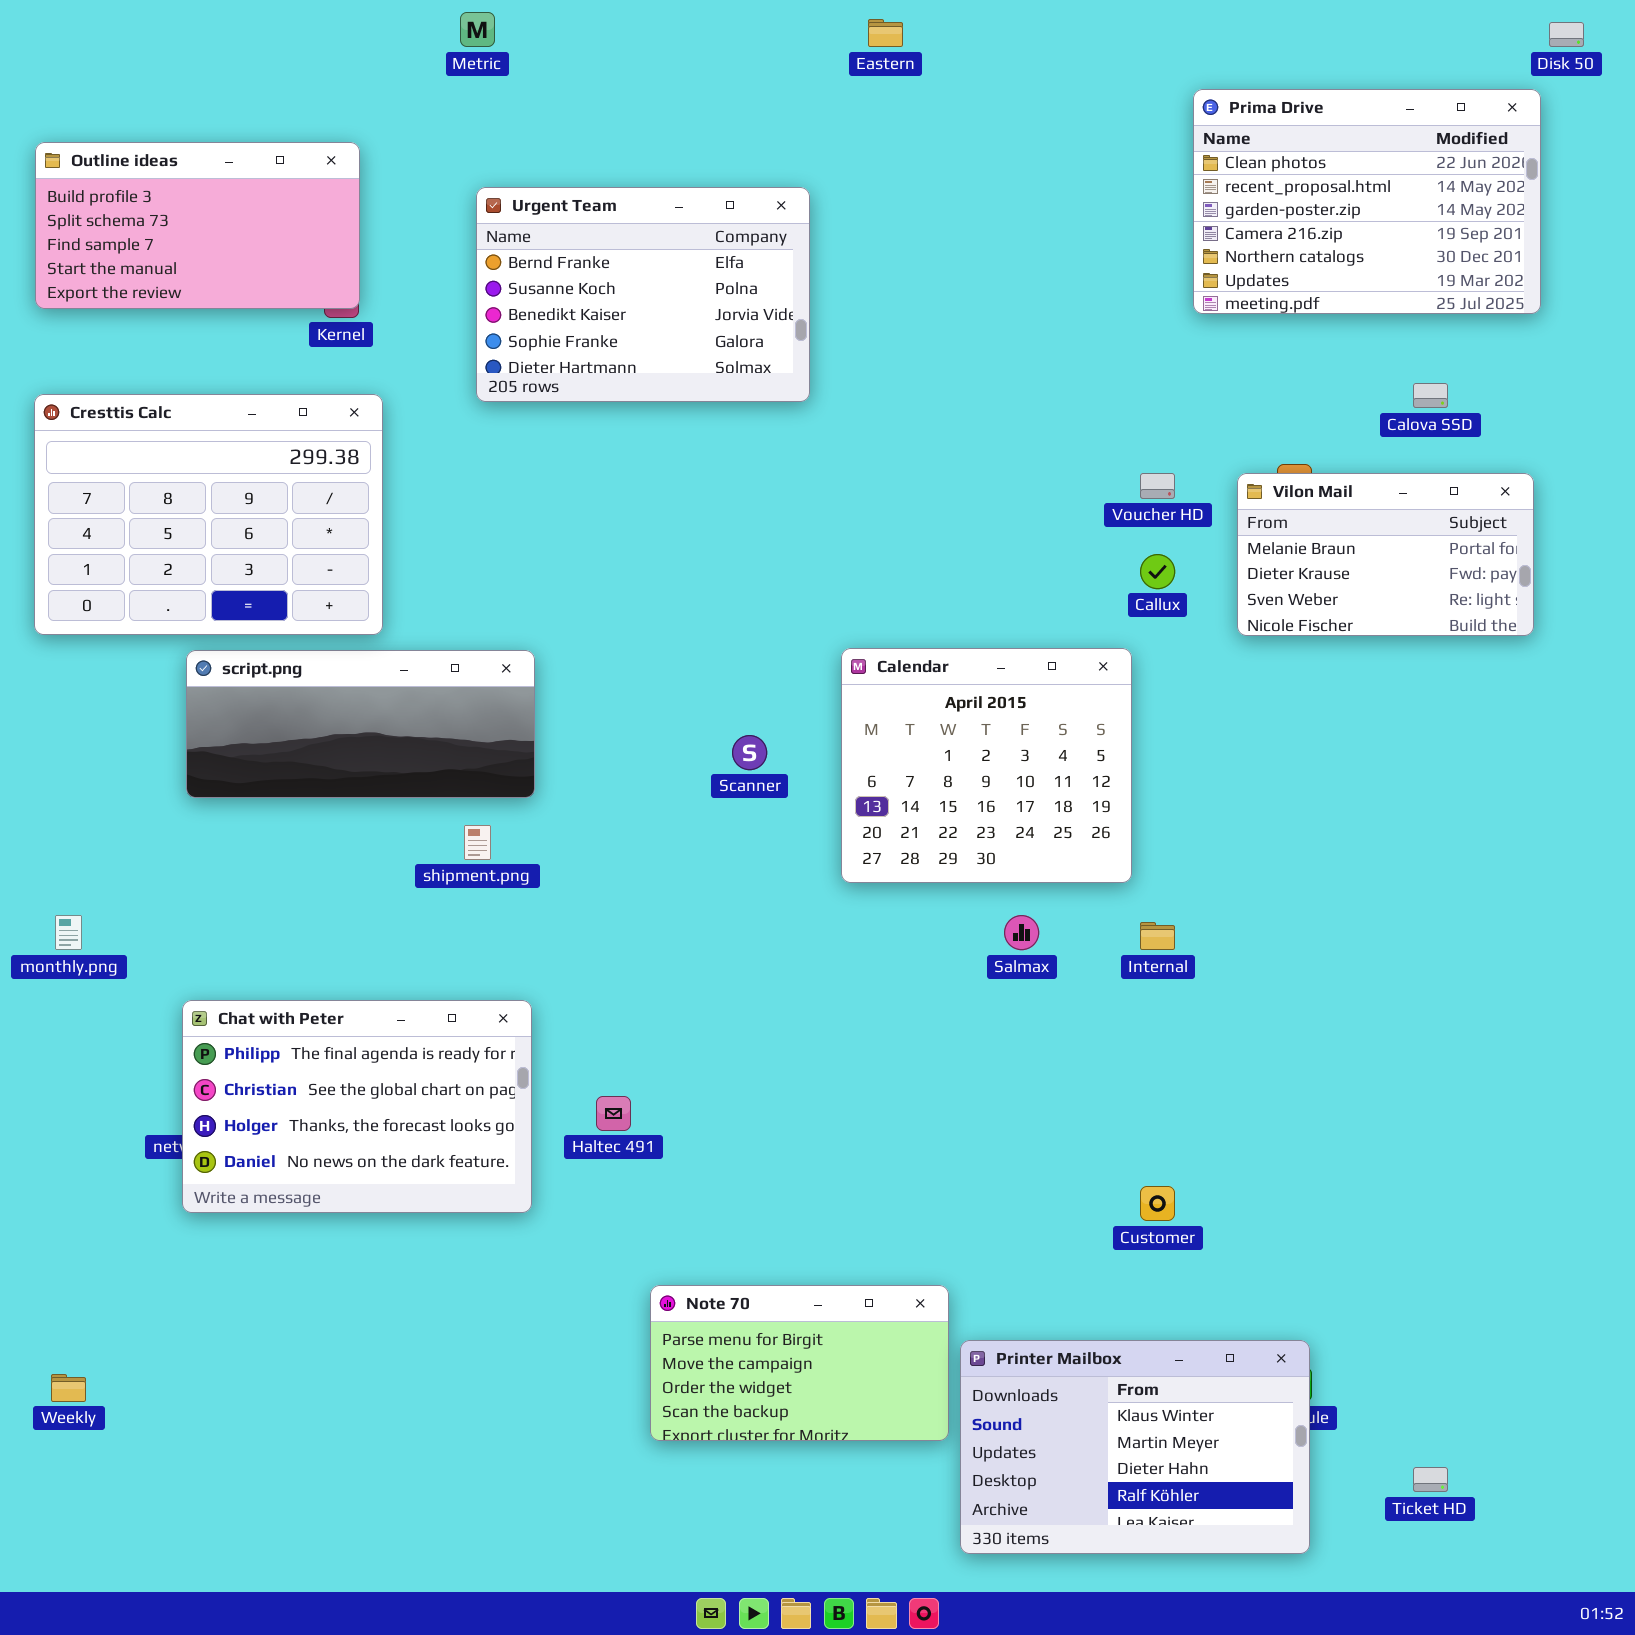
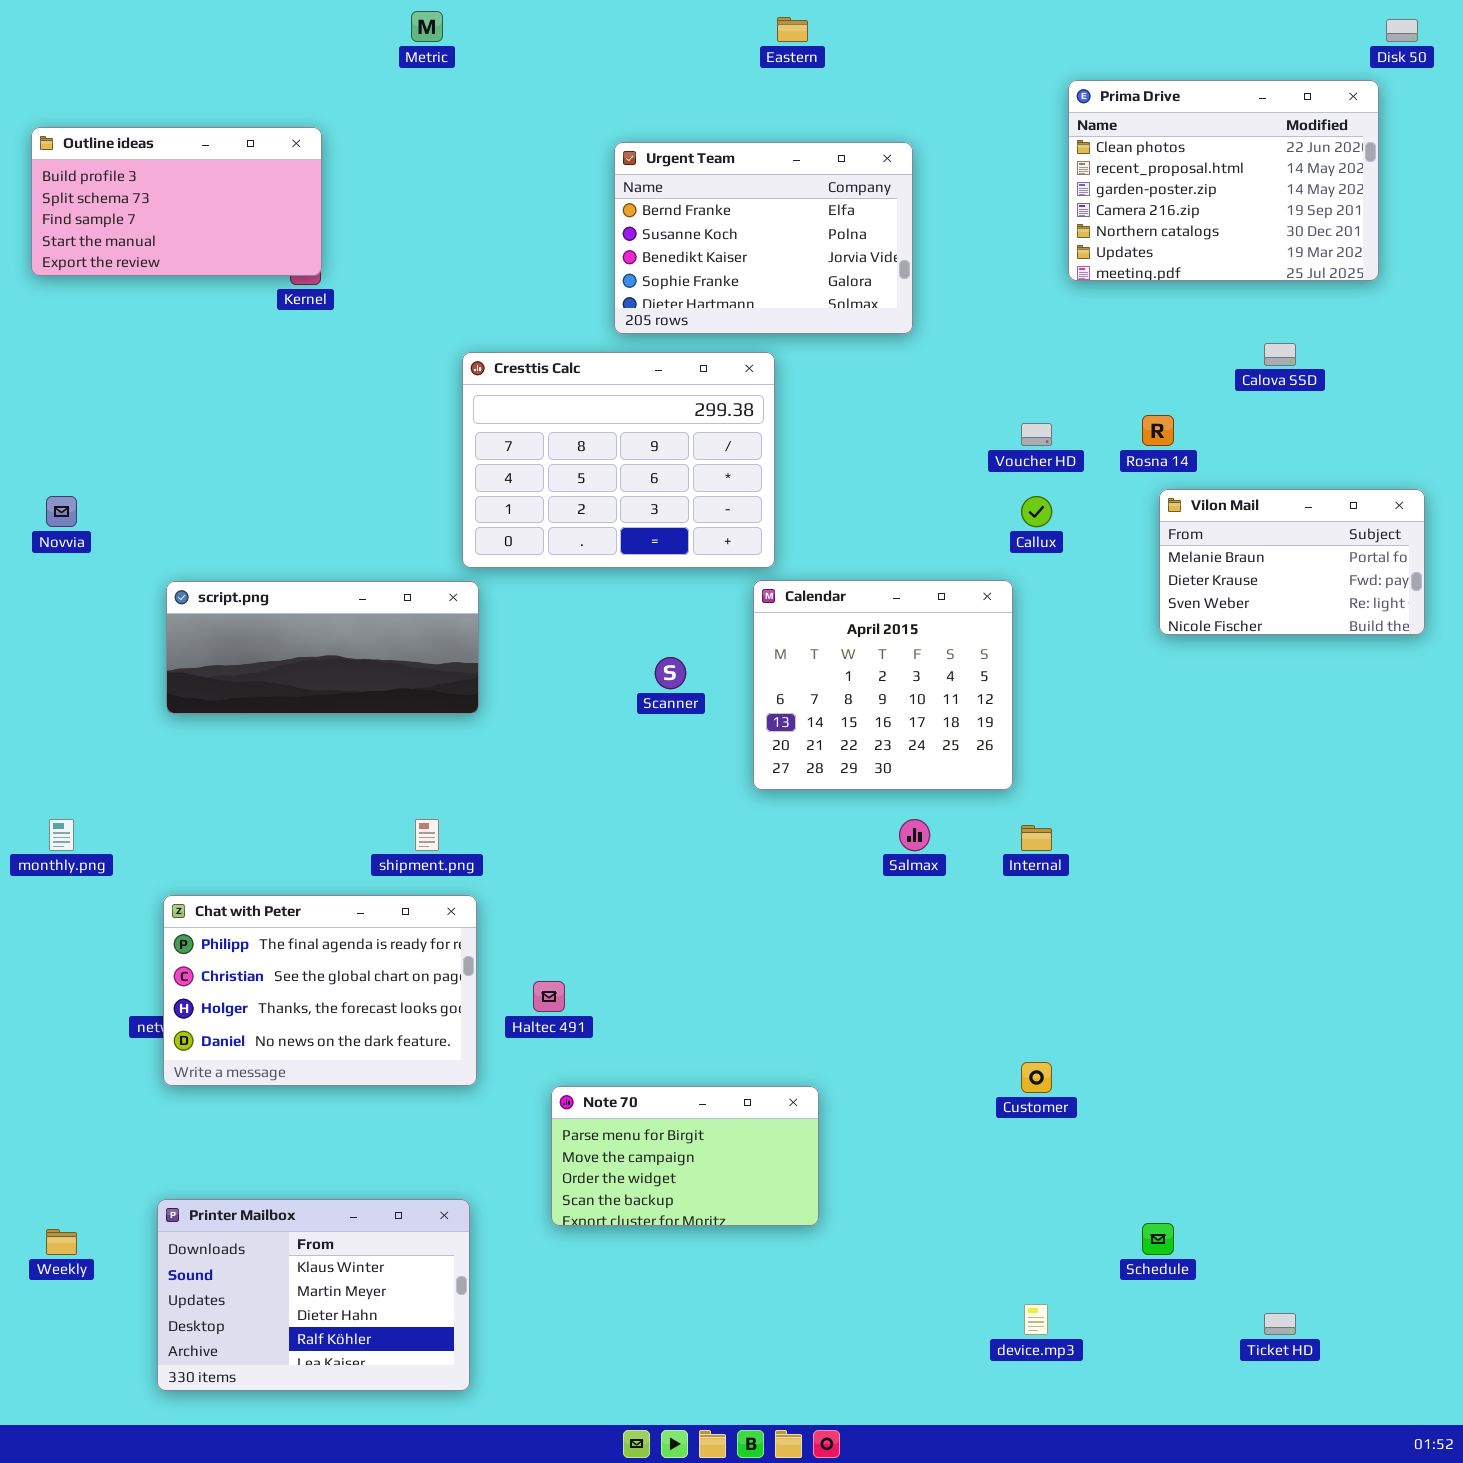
Urgent Team: [476,187,810,402] -> [614,142,913,334], moved
Cresttis Calc: [34,394,383,635] -> [462,352,775,568], moved
Vilon Mail: [1237,473,1534,636] -> [1159,489,1425,635], moved
shipment.png: [464,825,491,860] -> [415,819,439,851], moved
Note 70: [650,1285,949,1441] -> [551,1086,819,1226], moved
Printer Mailbox: [960,1340,1310,1554] -> [157,1199,470,1391], moved

